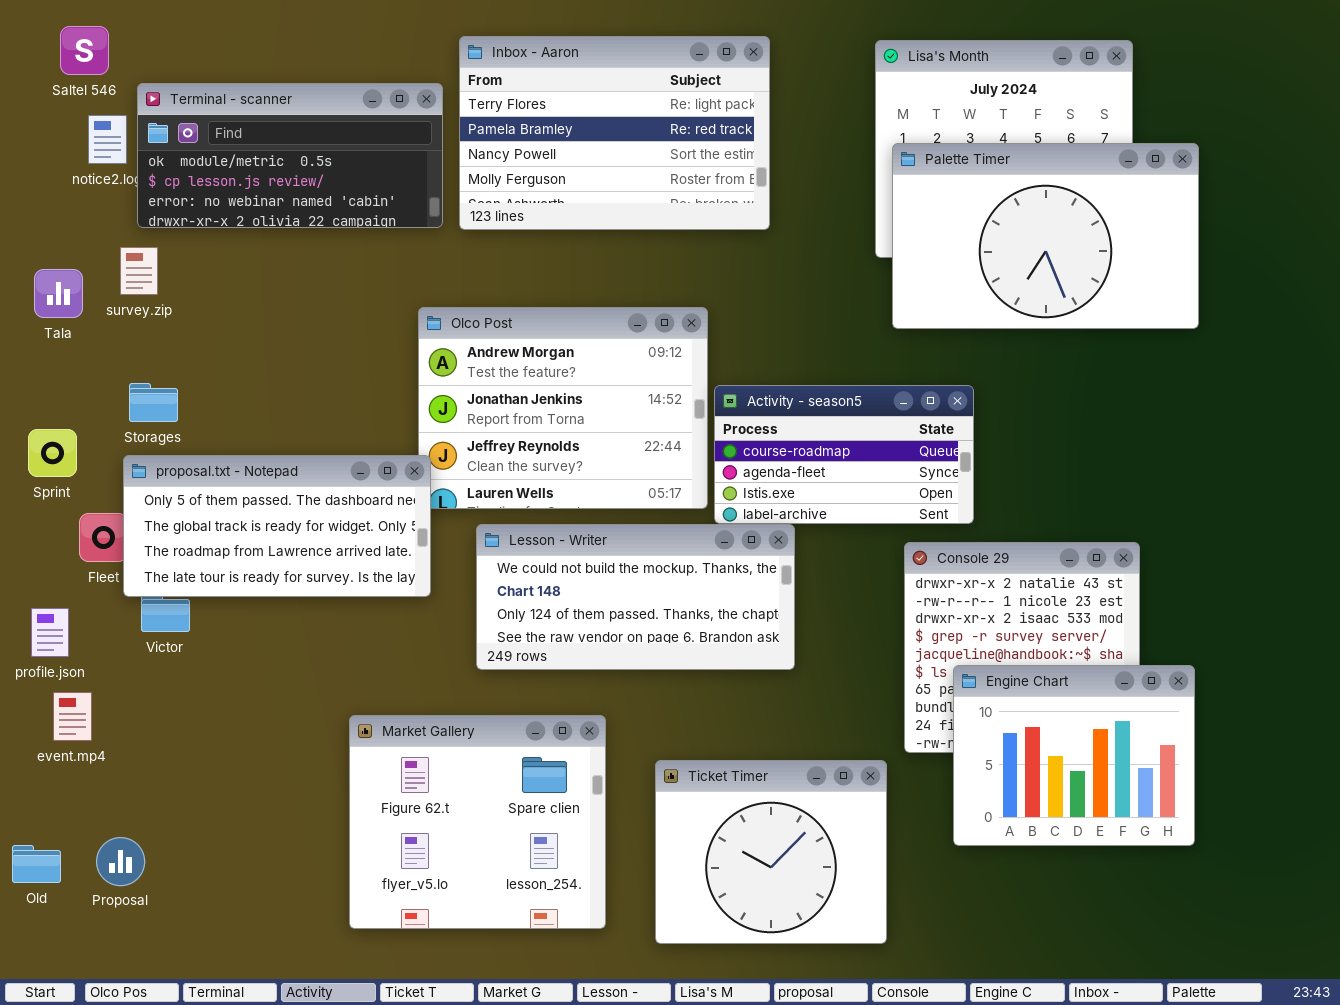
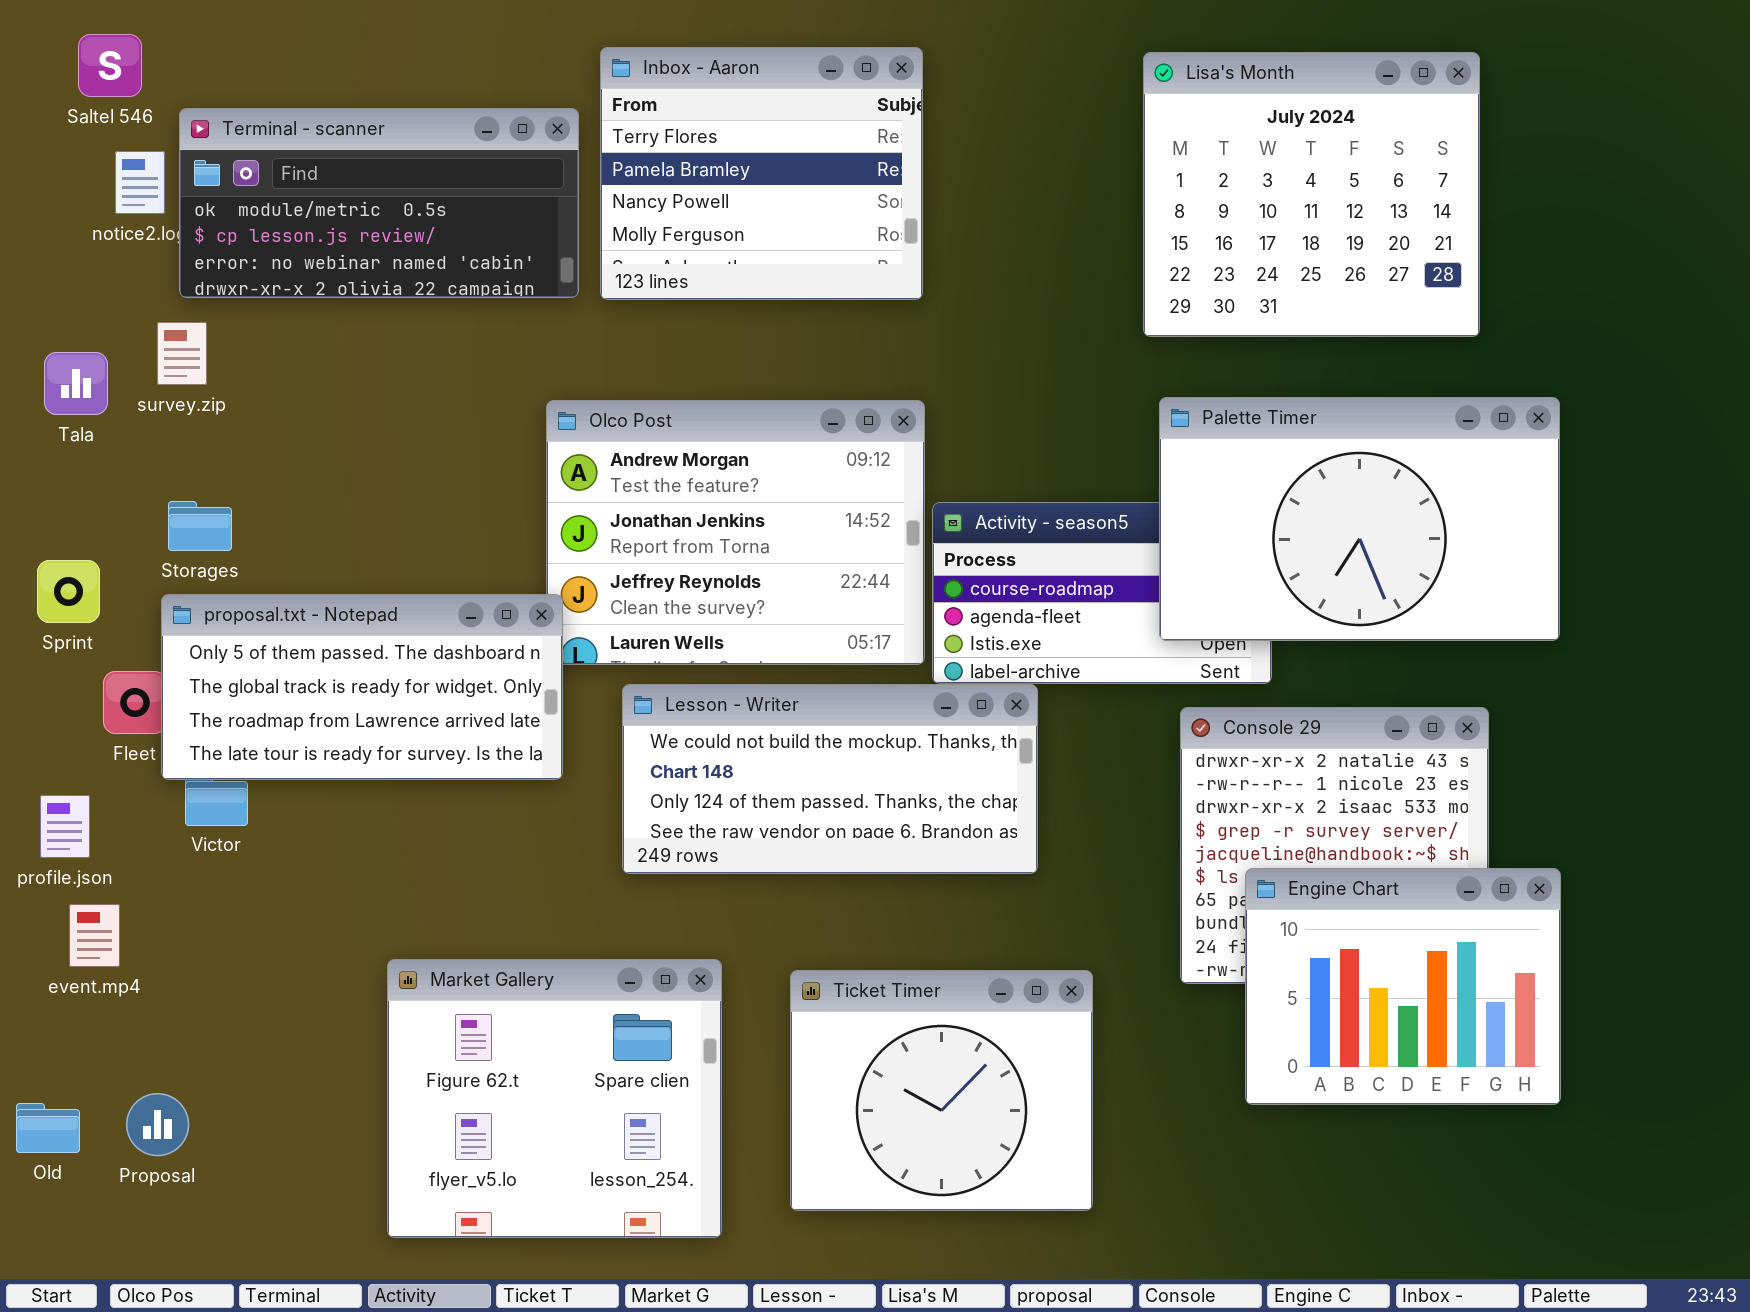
Inbox - Aaron: [459,36,770,230] -> [600,47,923,300], resized
Palette Timer: [892,143,1199,329] -> [1159,397,1560,641], moved
Market Gallery: [349,715,606,929] -> [387,959,722,1238], moved
Ticket Timer: [655,760,887,944] -> [790,970,1093,1211], moved

